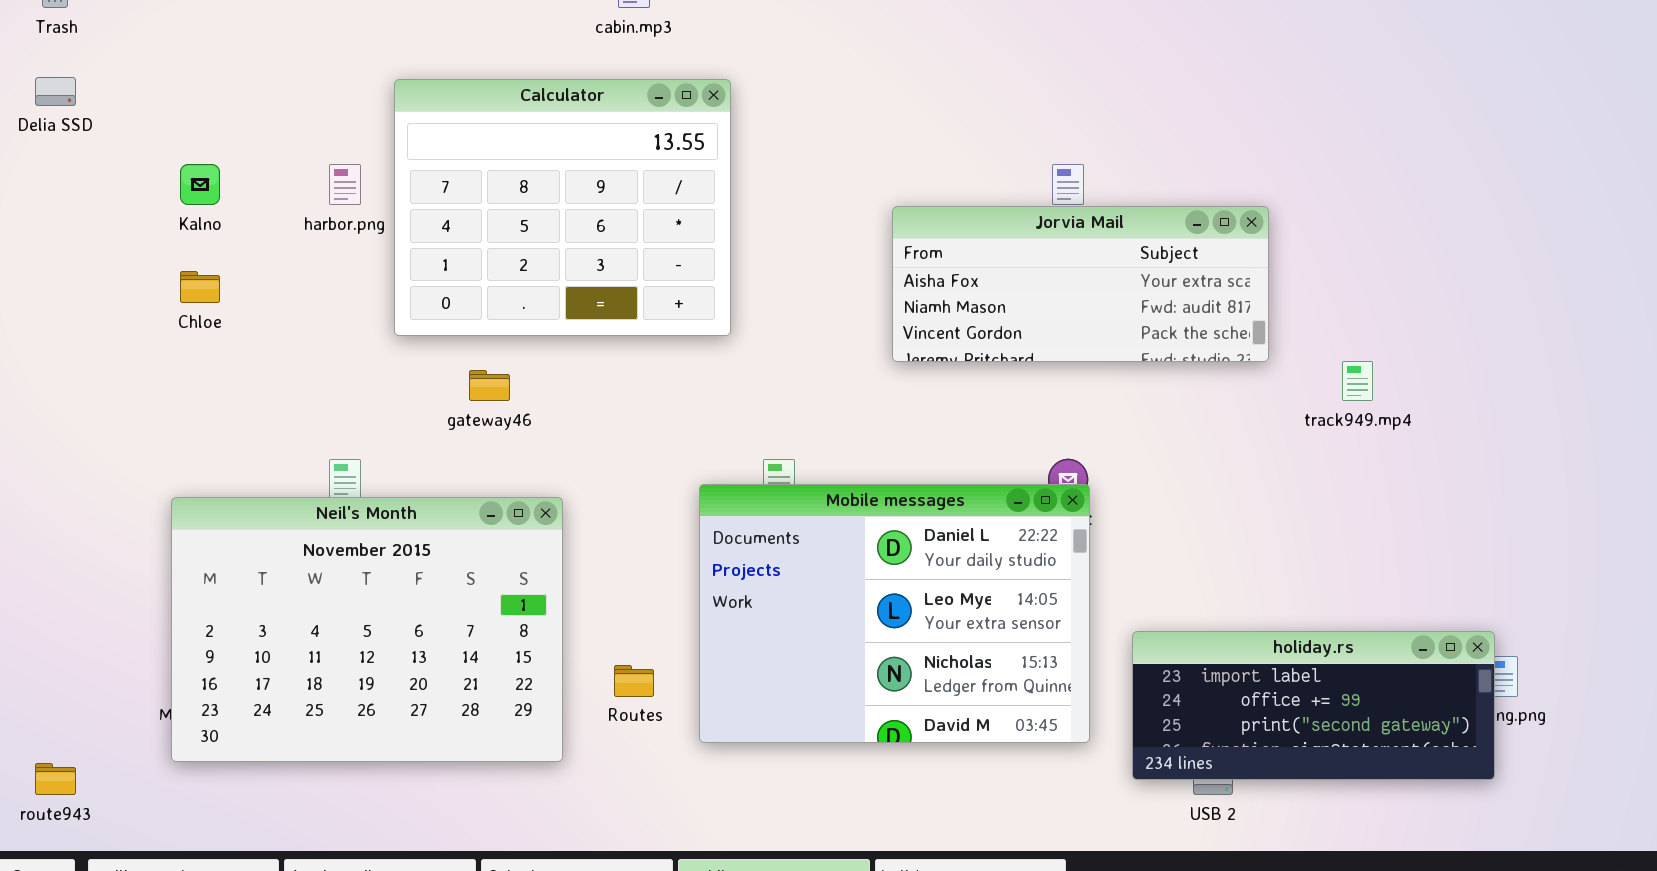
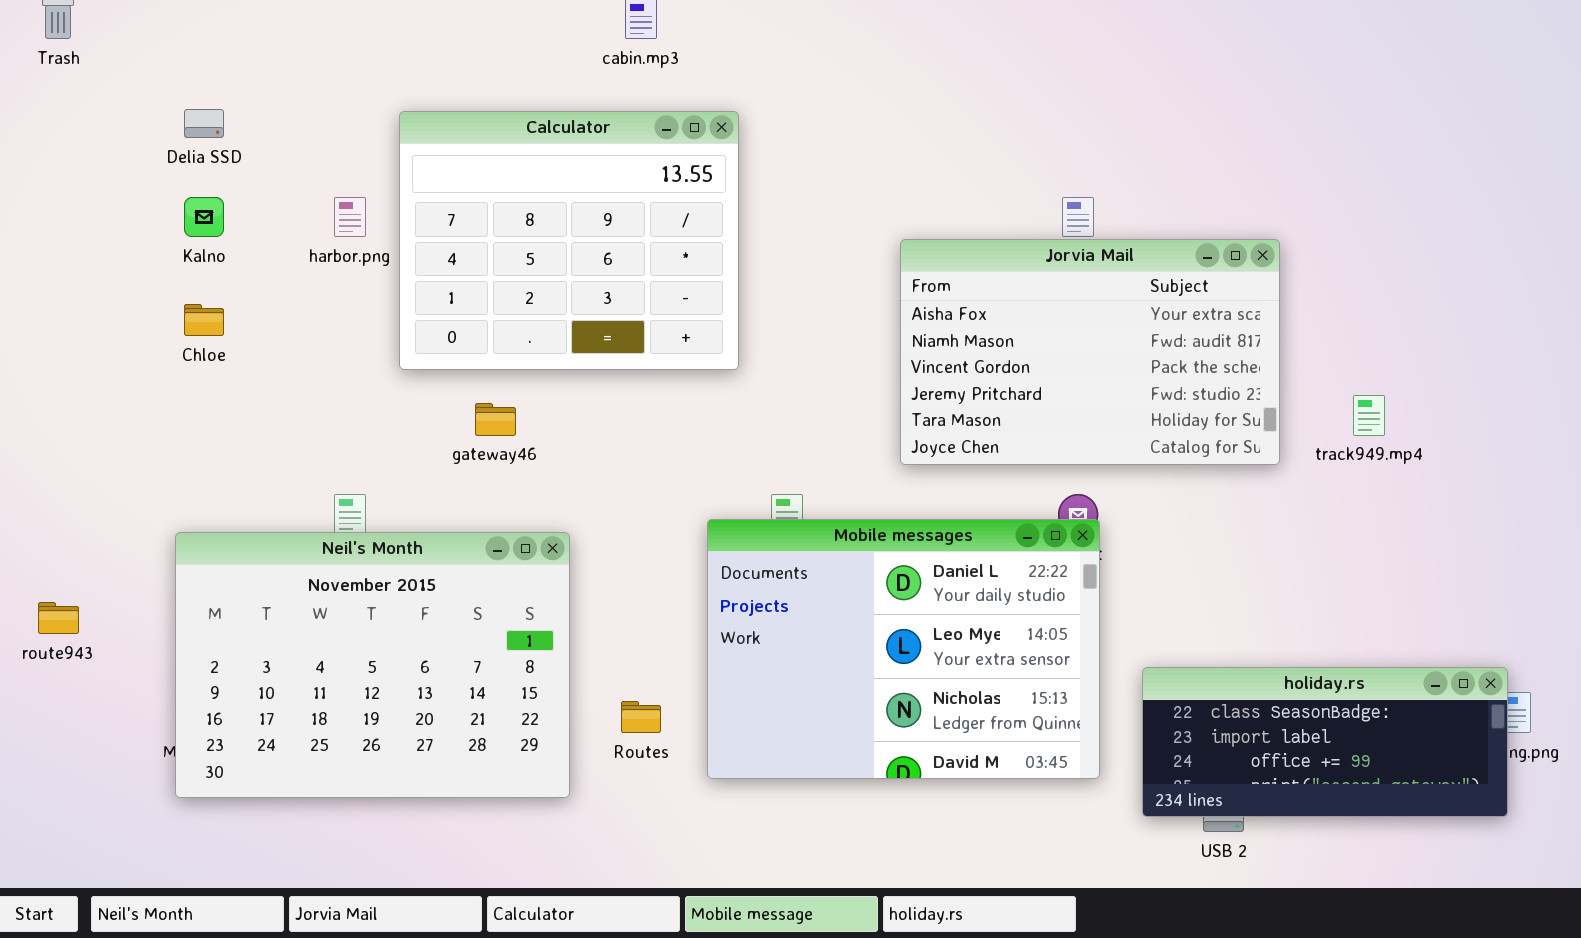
Delia SSD: [35,77,76,106] -> [184,109,224,138], moved
Jorvia Mail: [892,206,1269,362] -> [900,239,1280,465], resized
holiday.rs: [1132,631,1495,780] -> [1142,667,1508,817], scrolled up 1 row
route943: [35,763,76,795] -> [38,602,79,634], moved

